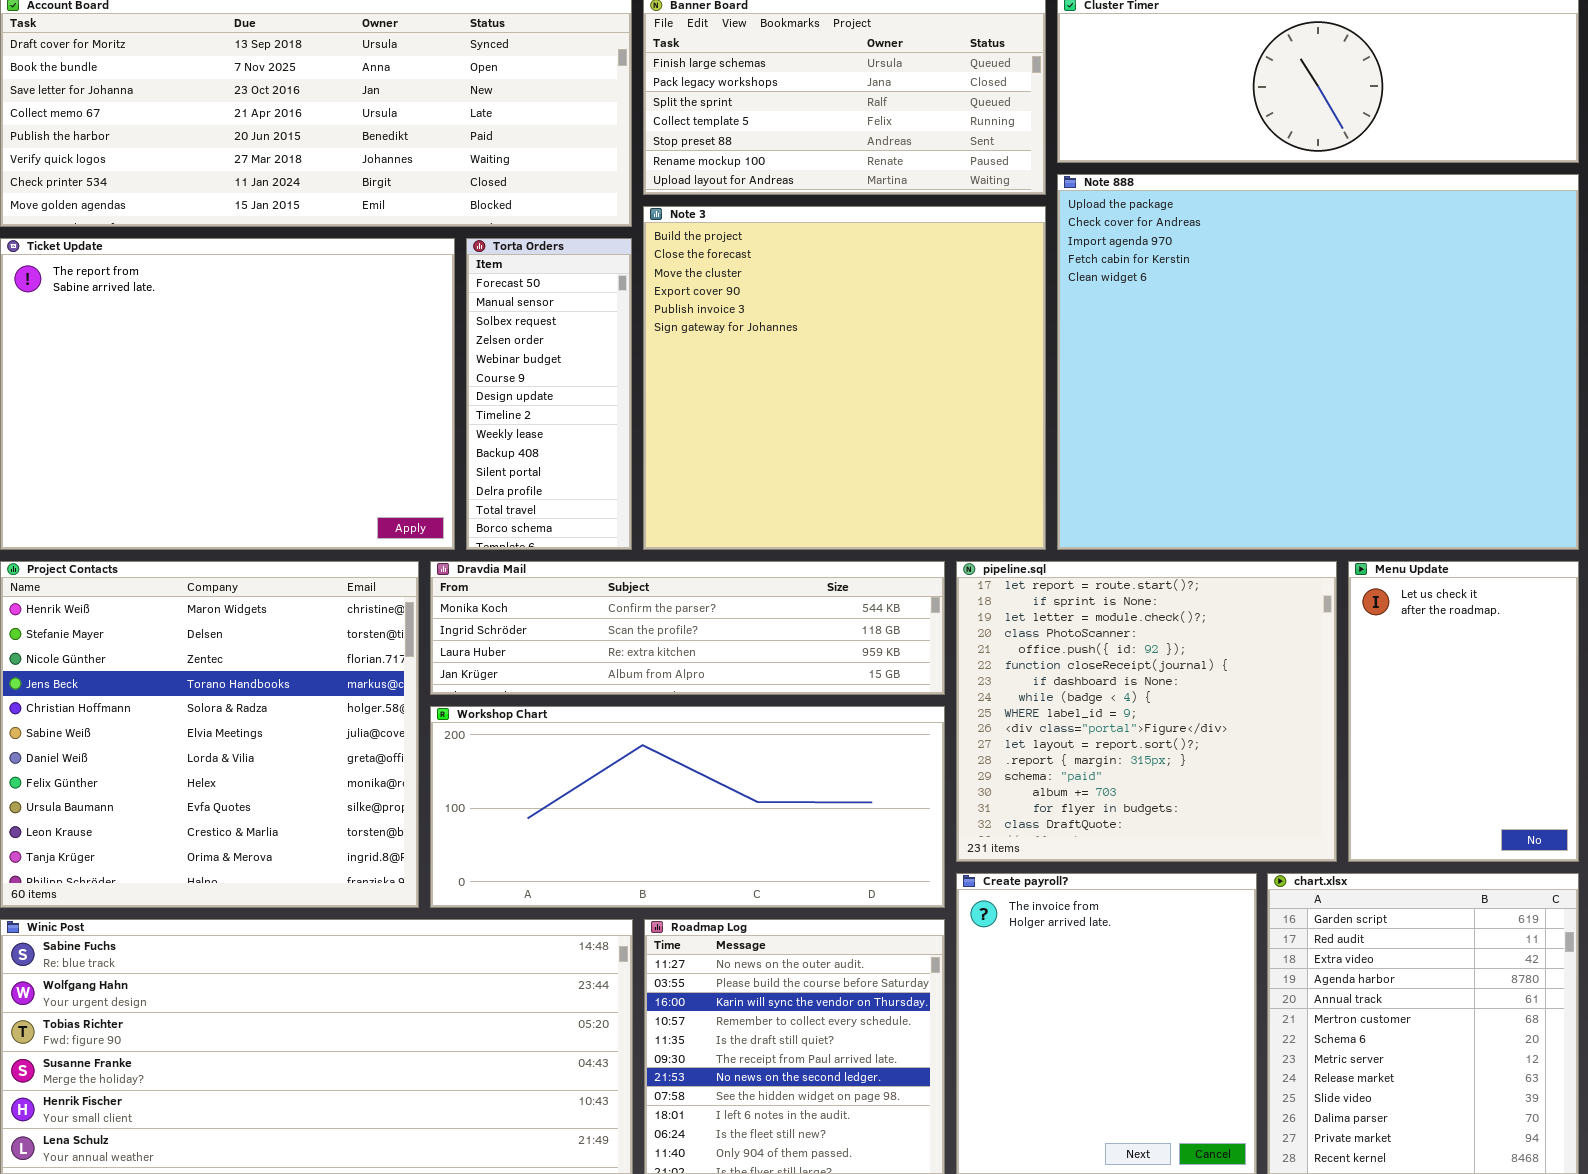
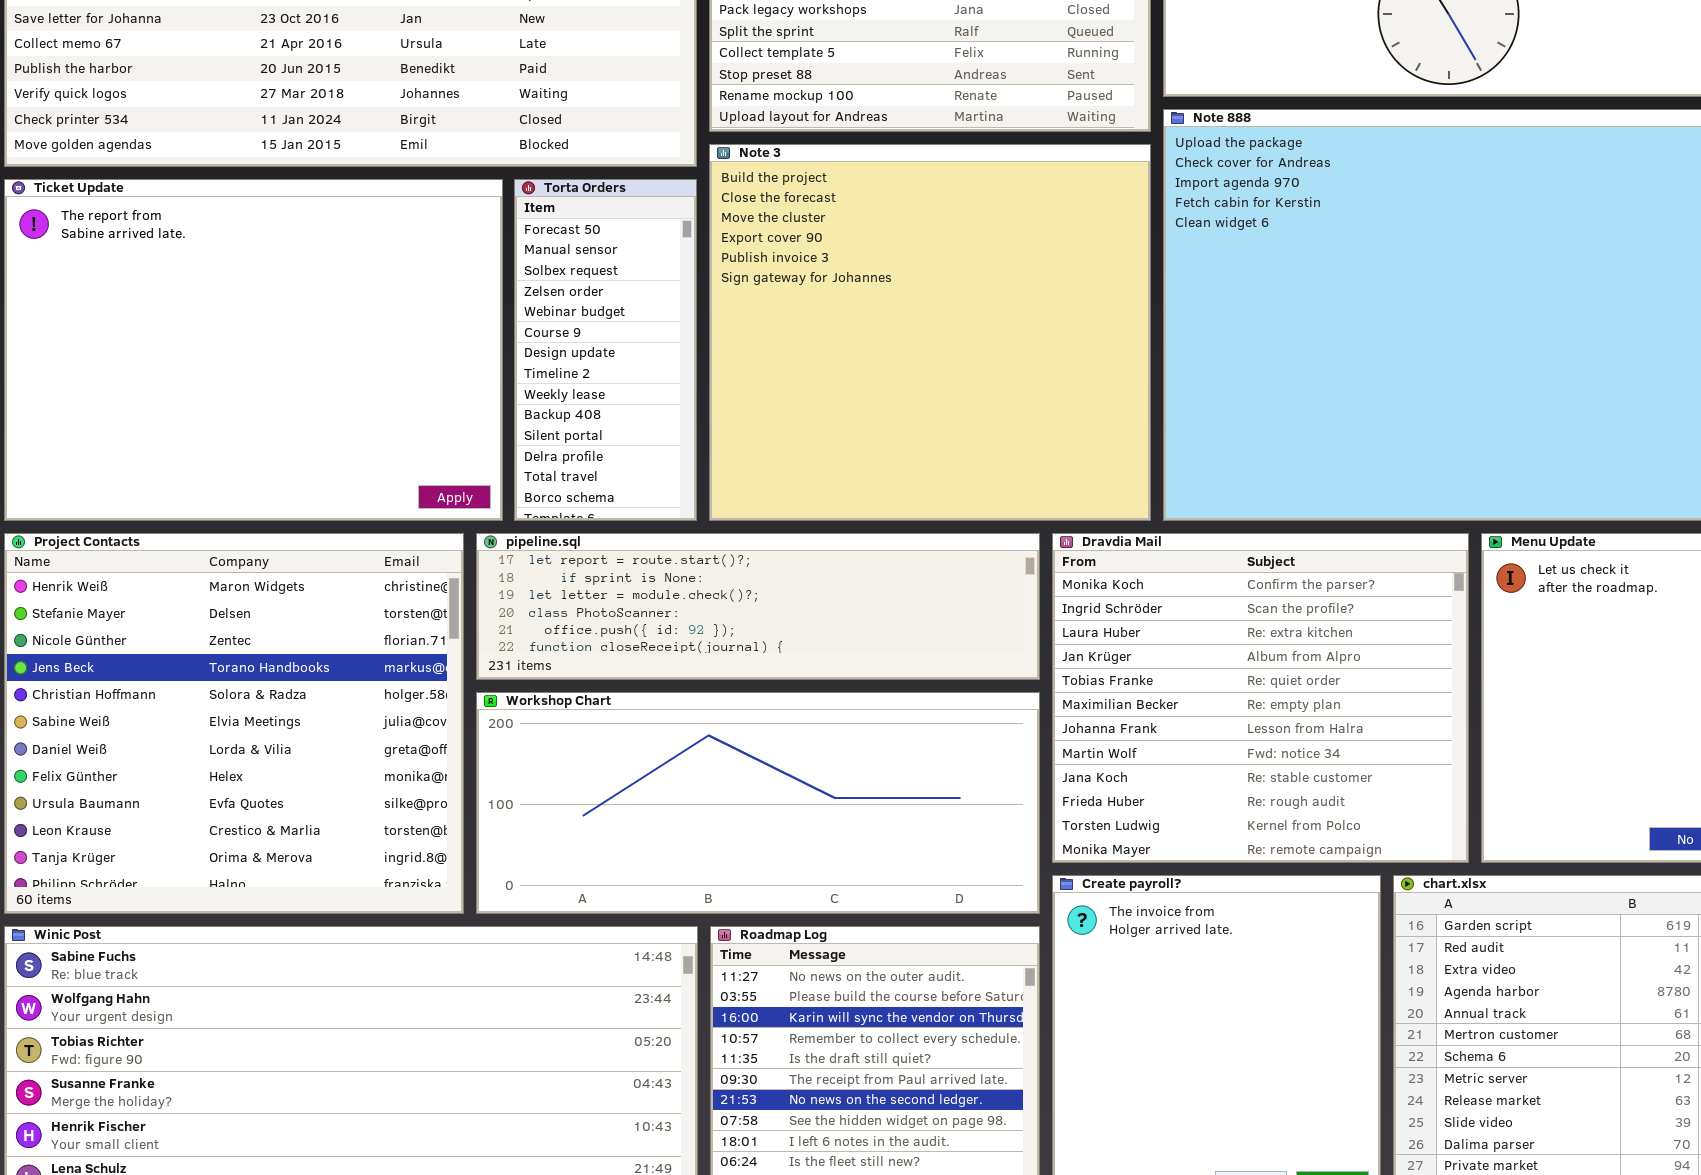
Dravdia Mail: [430,561,945,695] -> [1052,533,1469,863], moved, resized
pipeline.sql: [956,561,1337,862] -> [476,533,1040,680], moved, resized

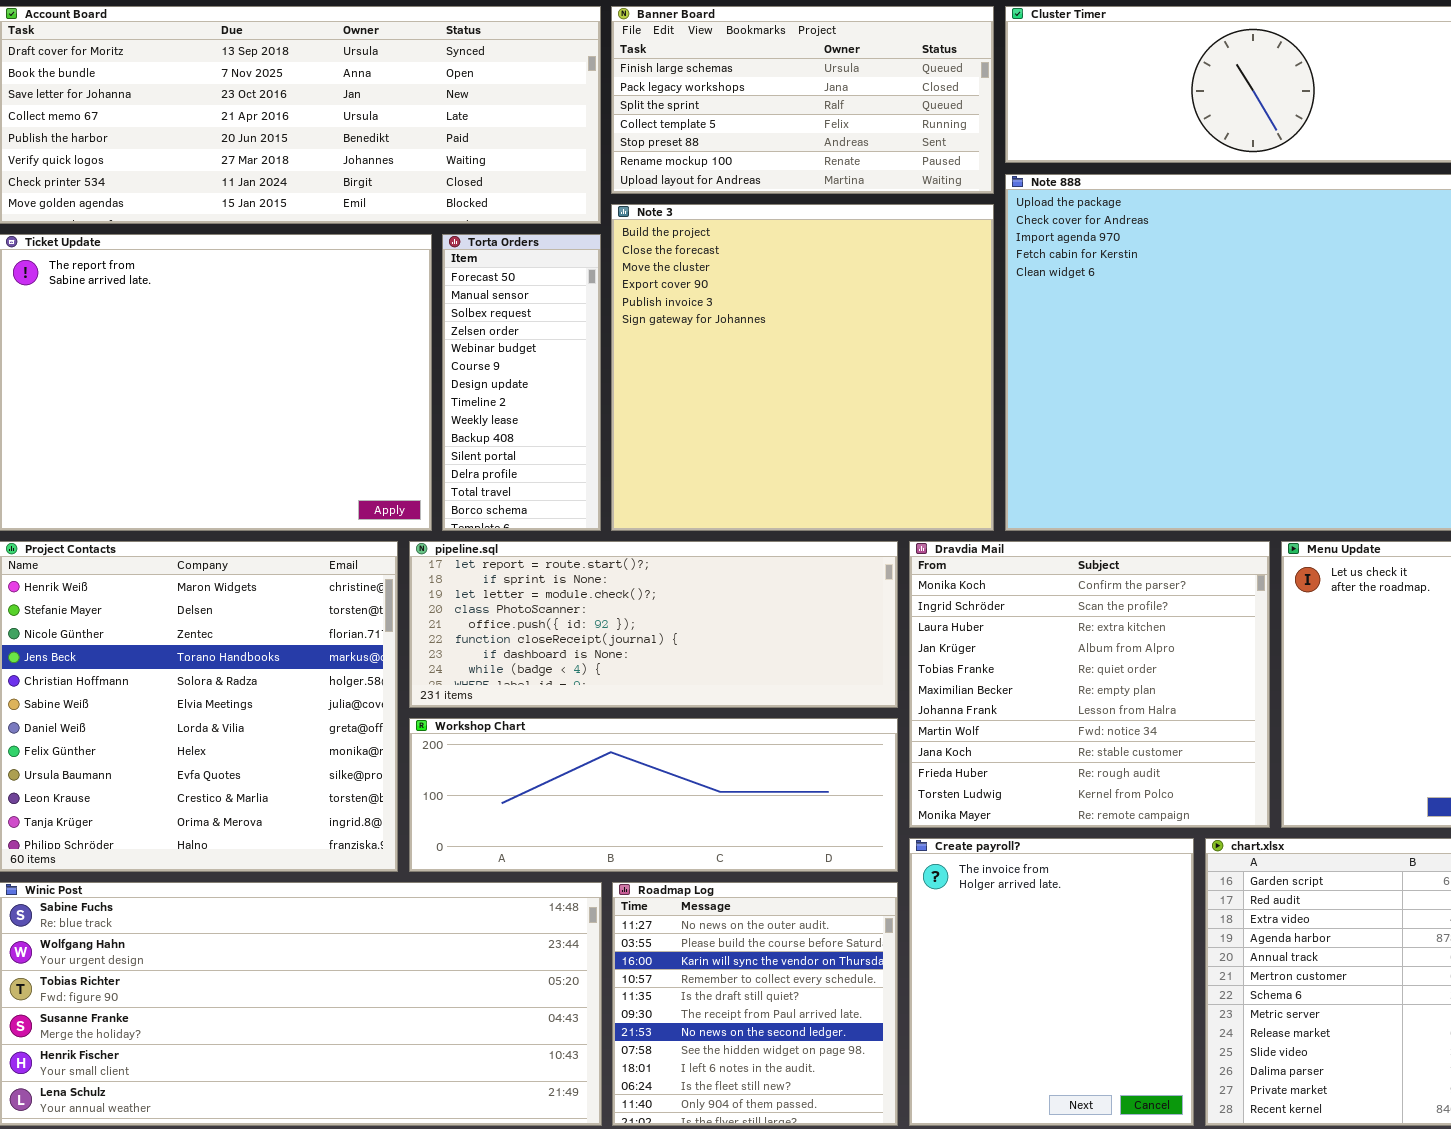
pipeline.sql: [476,533,1040,680] -> [409,541,898,708], resized
Workshop Chart: [476,692,1040,914] -> [409,718,898,872], resized

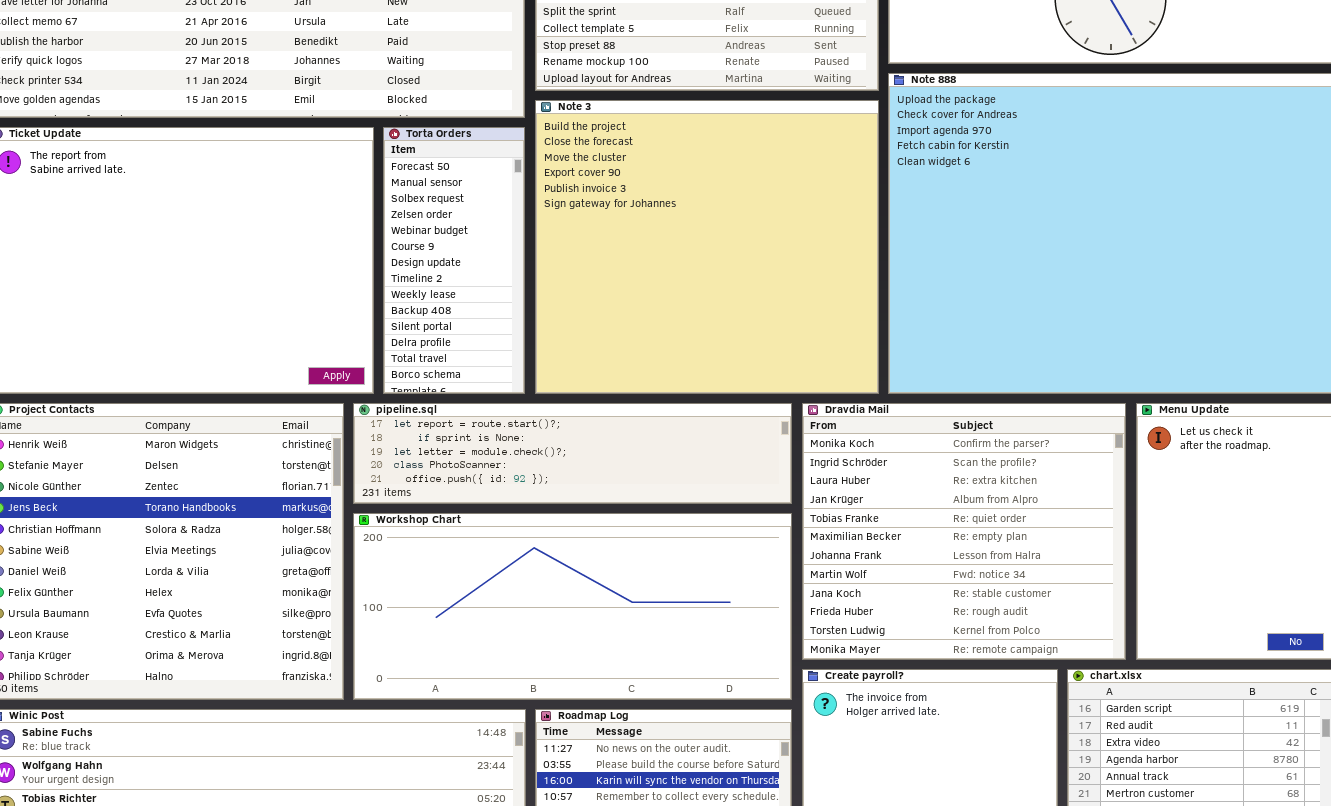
pipeline.sql: [409,541,898,708] -> [353,403,792,504], resized
Workshop Chart: [409,718,898,872] -> [353,513,792,700], resized

